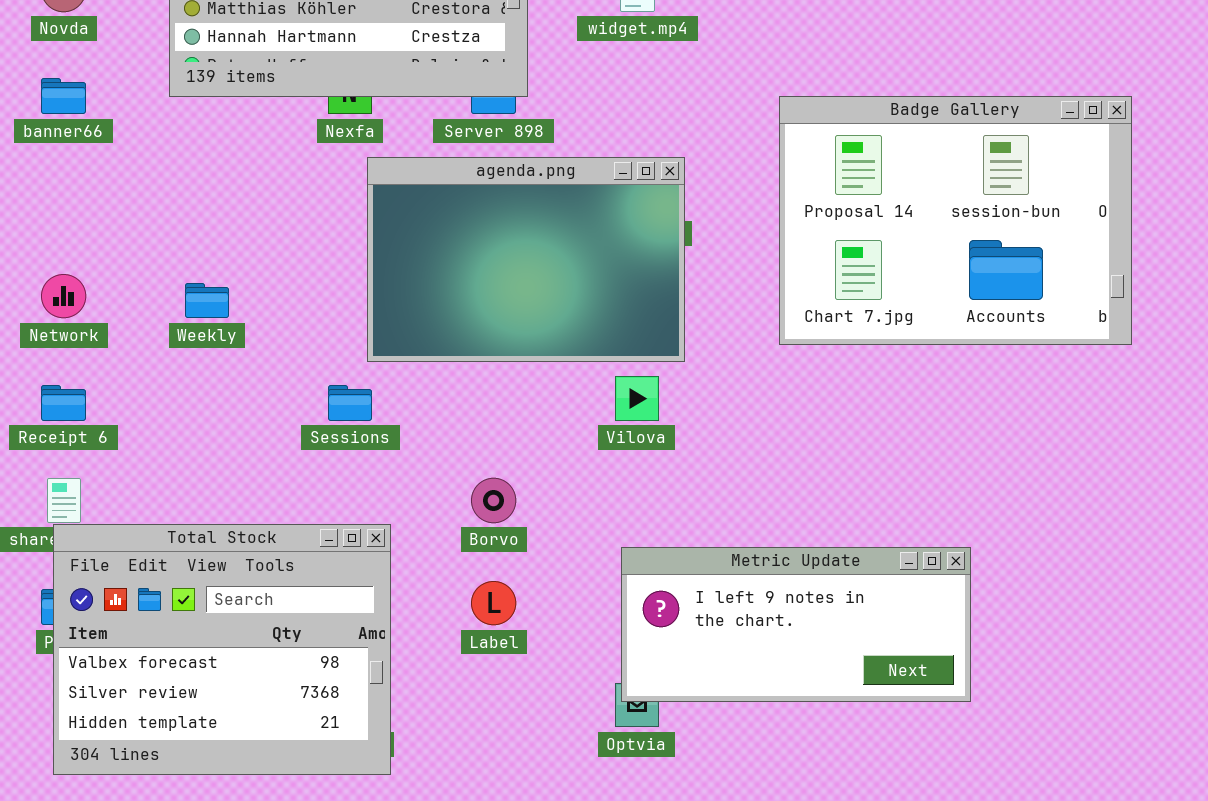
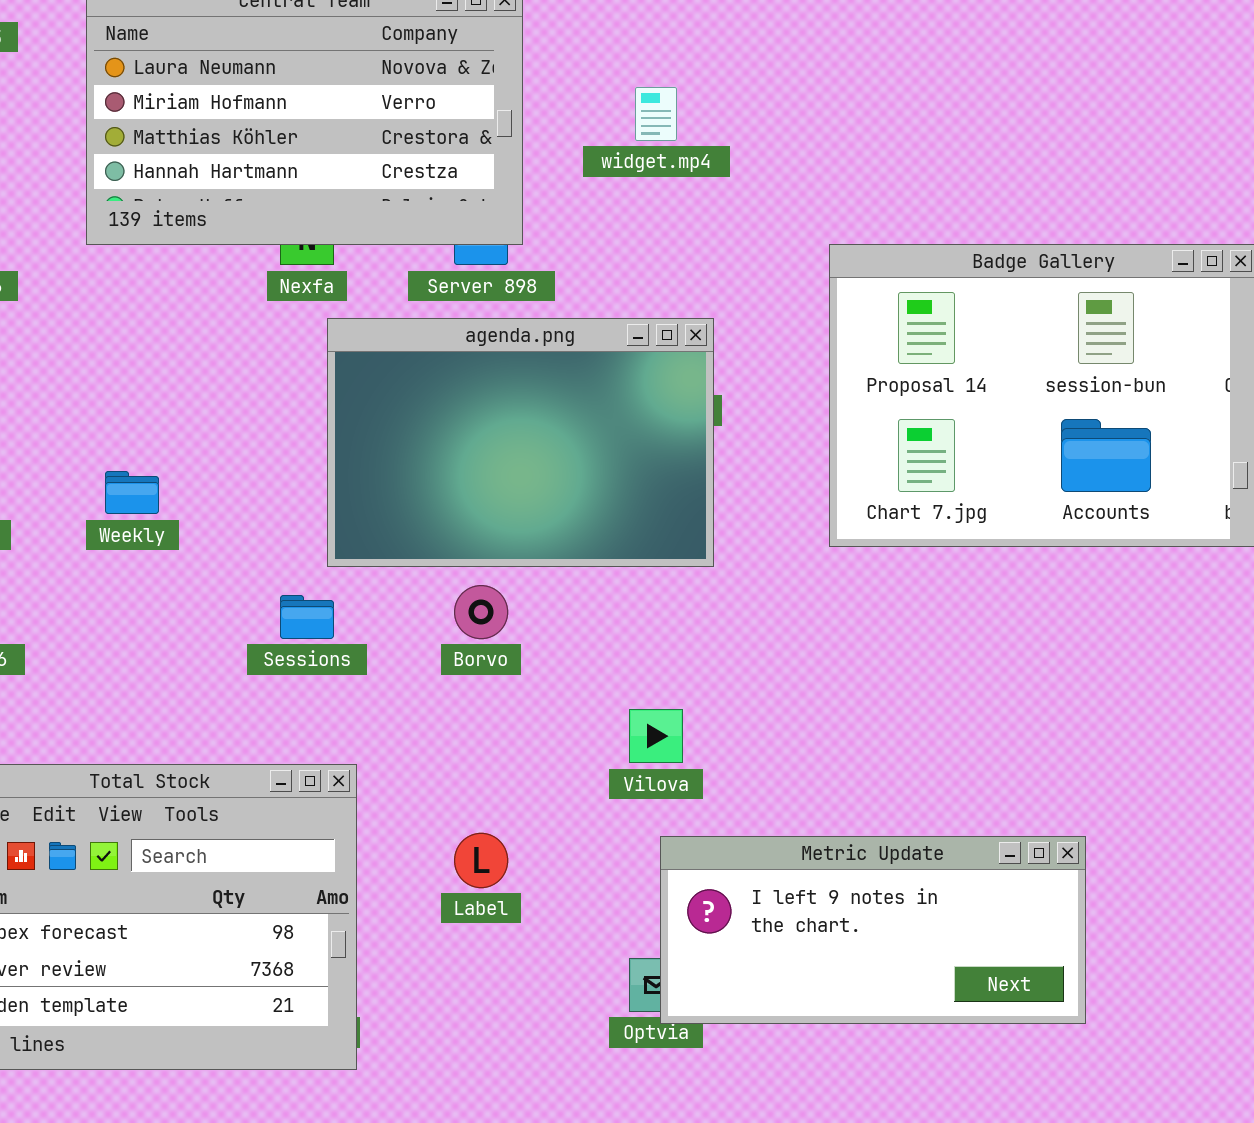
Vilova: [615,376,659,421] -> [629,709,683,763], moved
Borvo: [471,478,516,523] -> [454,585,508,639], moved
Metric Update: [621,547,971,702] -> [660,836,1086,1024], moved

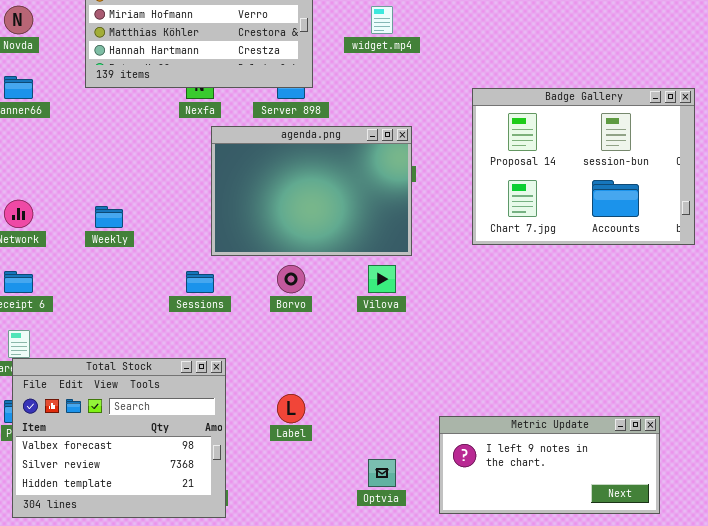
Vilova: [629,709,683,763] -> [368,265,396,293], moved
Metric Update: [660,836,1086,1024] -> [439,416,660,514], moved

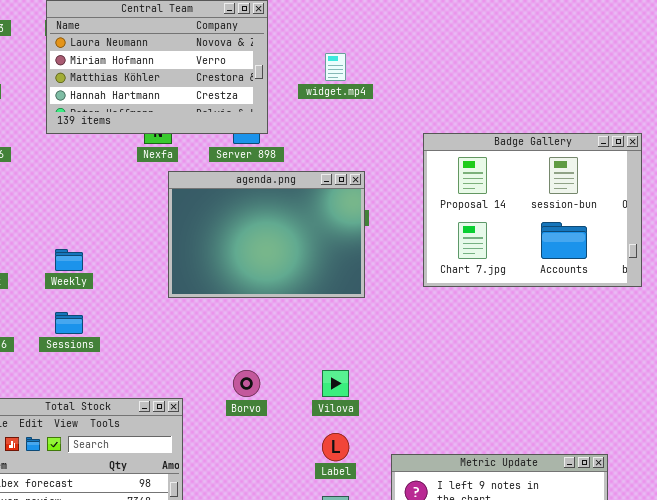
Borvo: [277,265,305,293] -> [233,370,260,397], moved
Vilova: [368,265,396,293] -> [322,370,349,397], moved
Sessions: [186,271,214,293] -> [55,312,83,334], moved
Label: [277,394,305,423] -> [322,433,349,461], moved

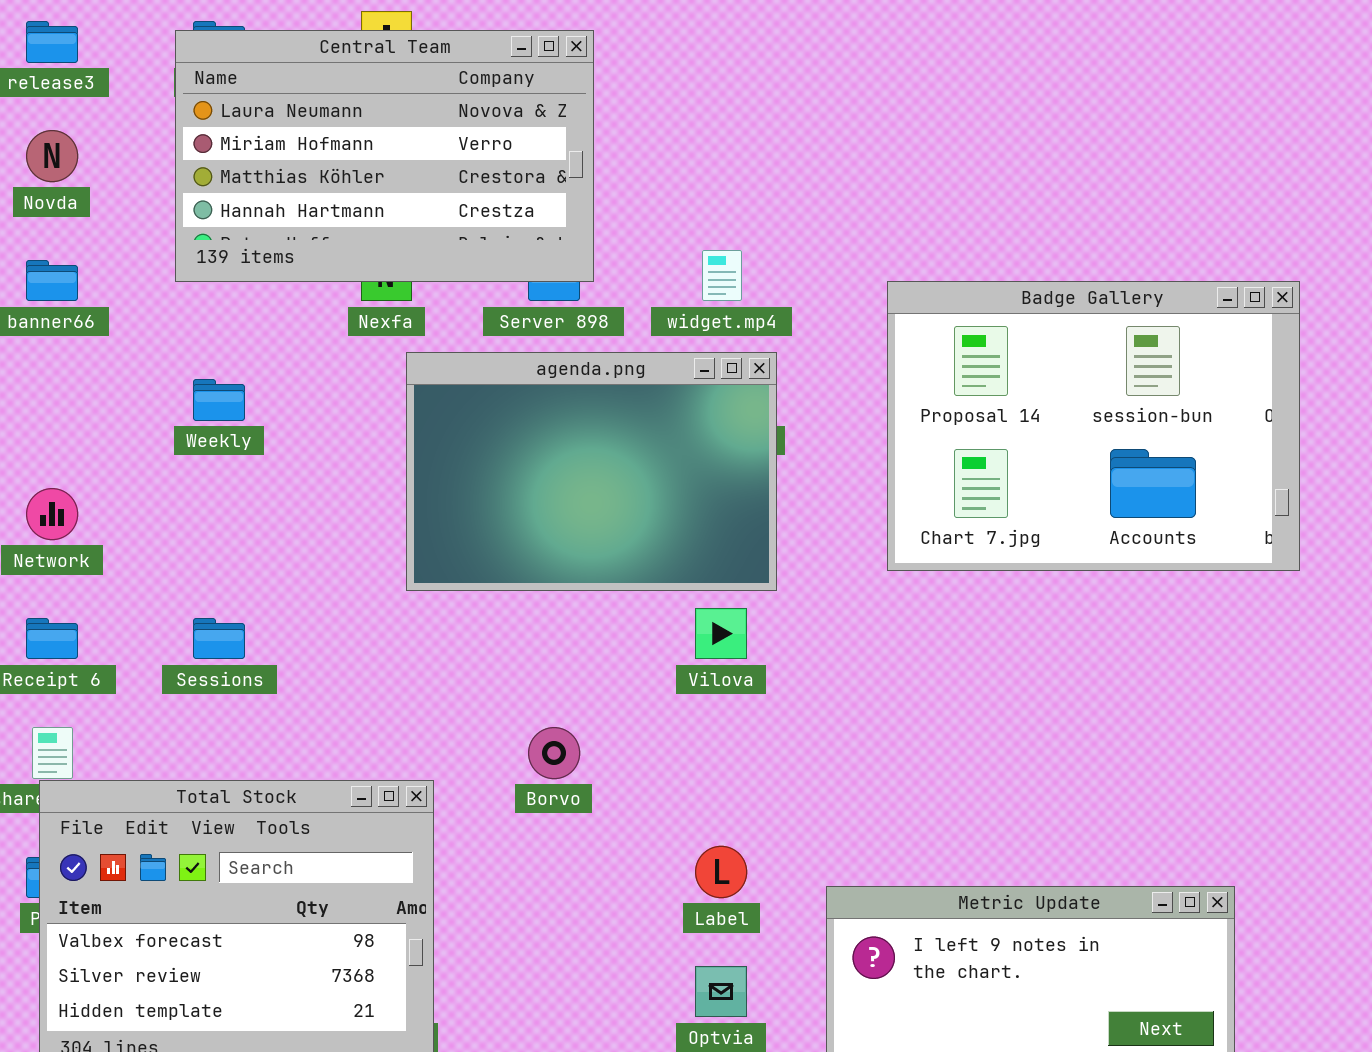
widget.mp4: [325,53,346,81] -> [702,250,742,301], moved
Weekly: [55,249,83,271] -> [193,379,245,421], moved
Vilova: [322,370,349,397] -> [695,608,747,659], moved

